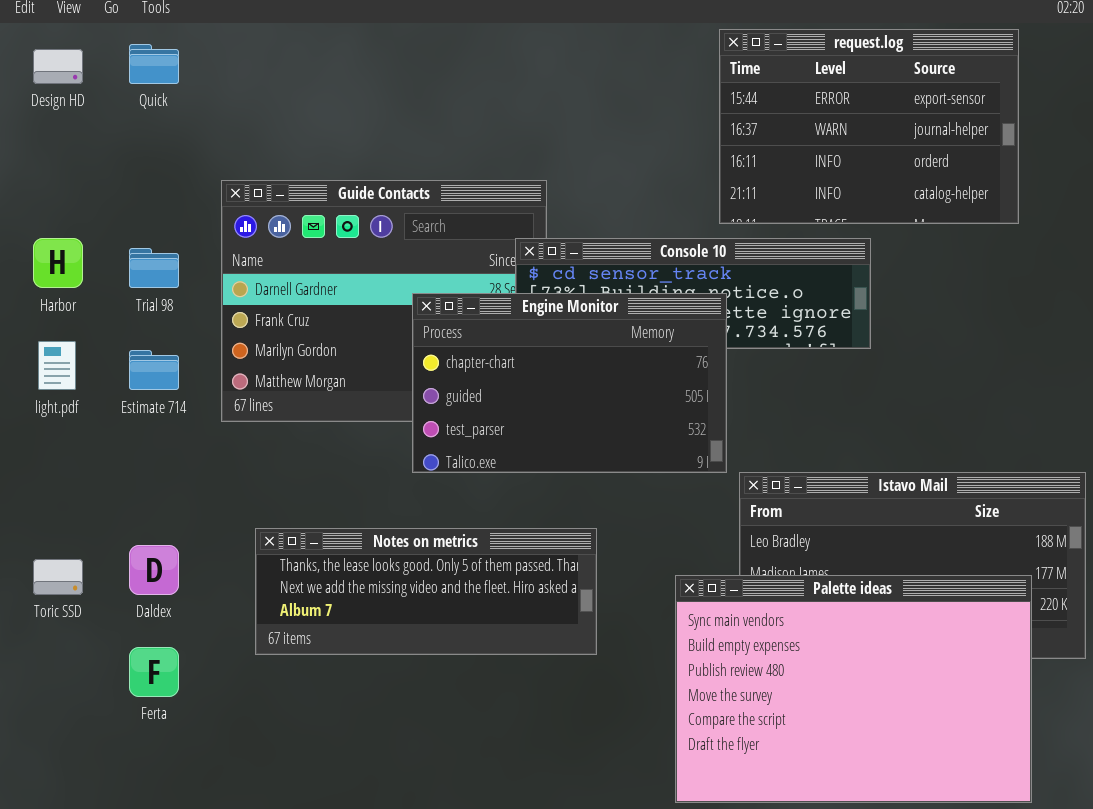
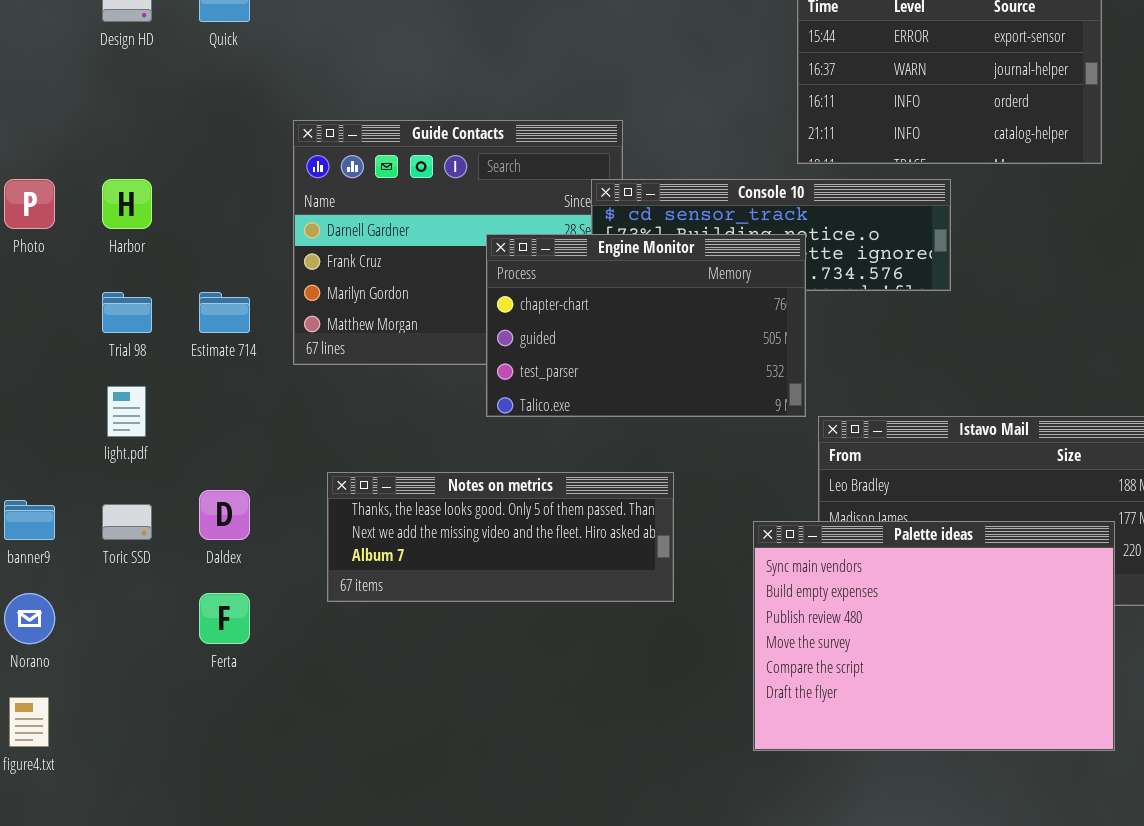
Trial 98: [129,248,179,288] -> [102,292,152,333], moved
light.pdf: [38,341,76,390] -> [107,386,146,437], moved

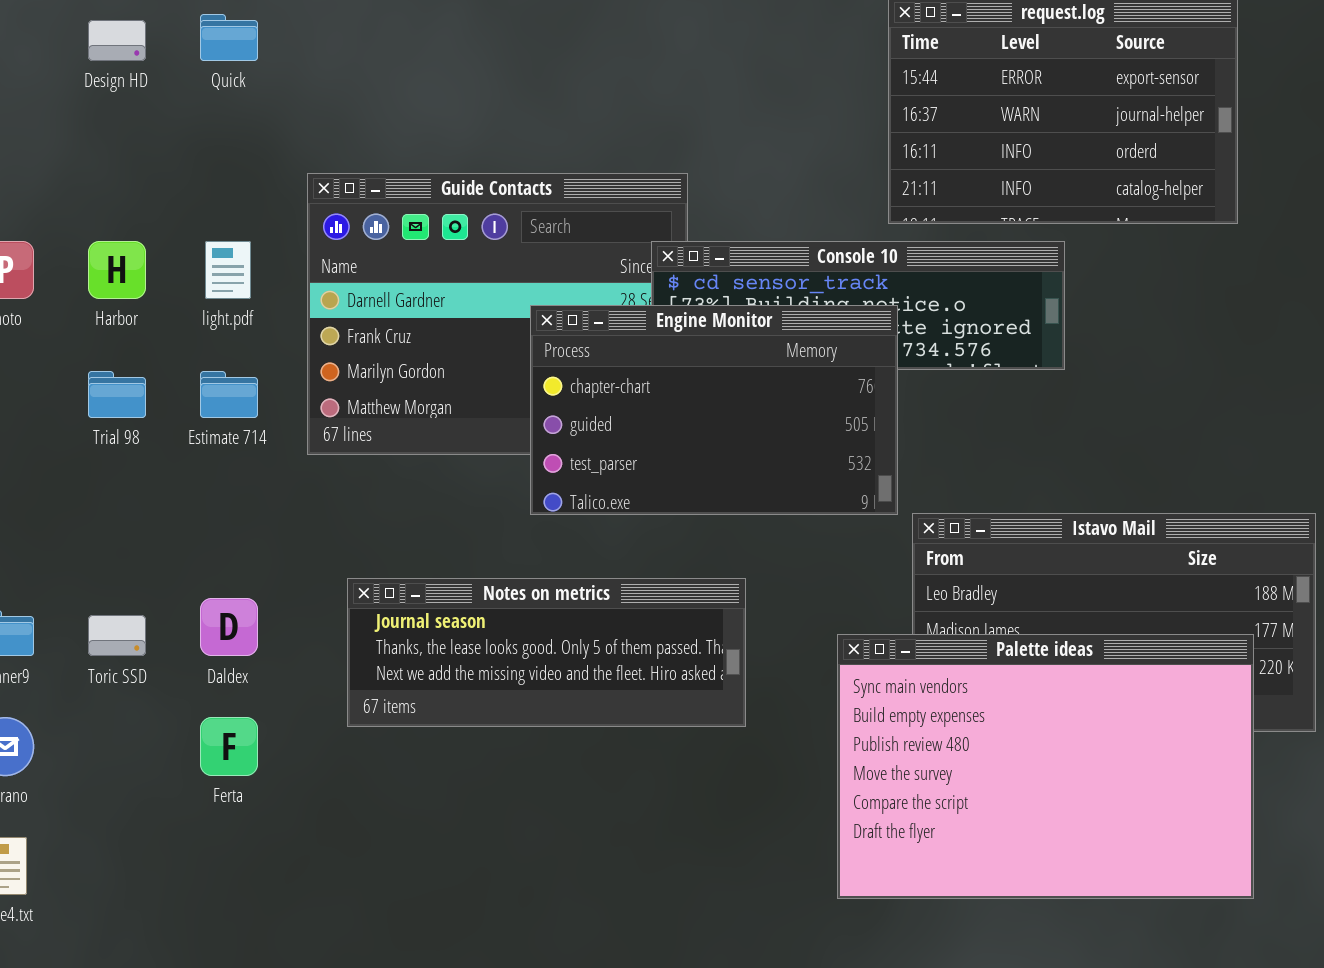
light.pdf: [107,386,146,437] -> [205,241,251,299], moved
Notes on metrics: [327,472,674,602] -> [347,578,746,727], scrolled up 1 row

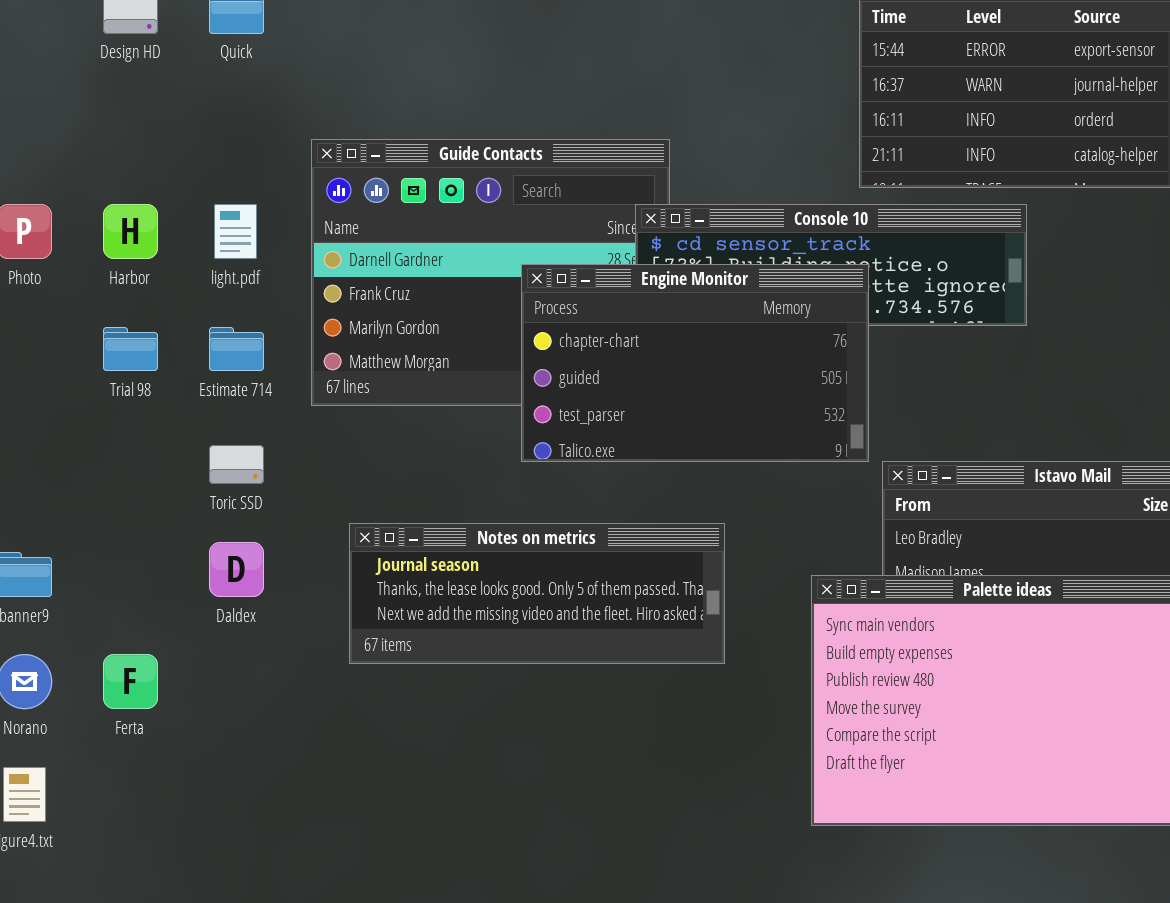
Toric SSD: [88,615,146,656] -> [209,445,264,484], moved
Ferta: [200,717,258,776] -> [103,654,158,709], moved

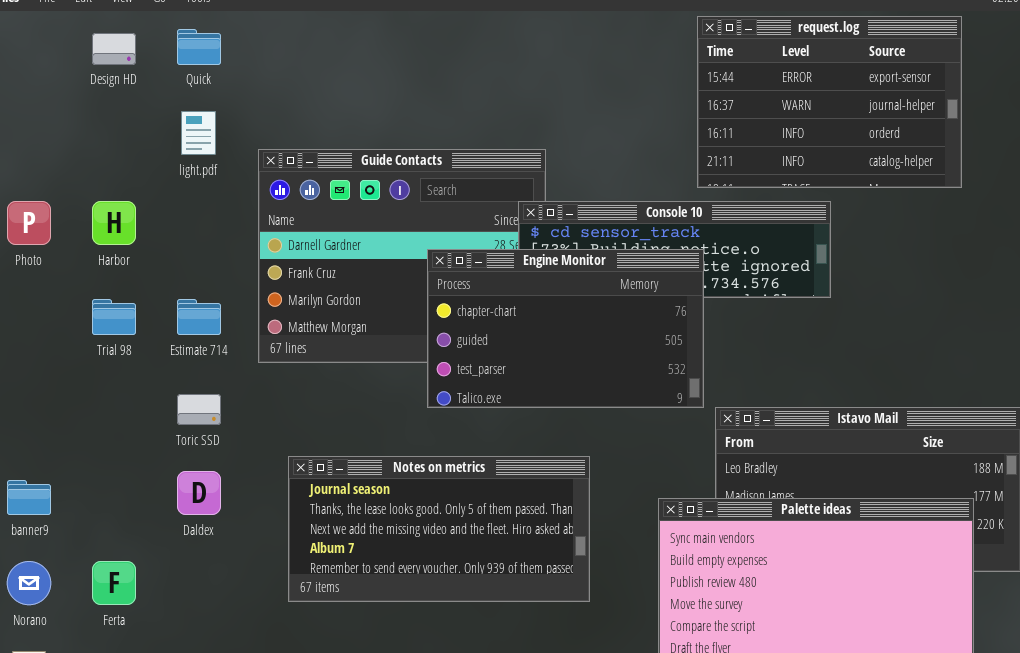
light.pdf: [214,204,257,259] -> [181,111,216,155], moved
Notes on metrics: [349,523,725,664] -> [288,456,590,602], resized

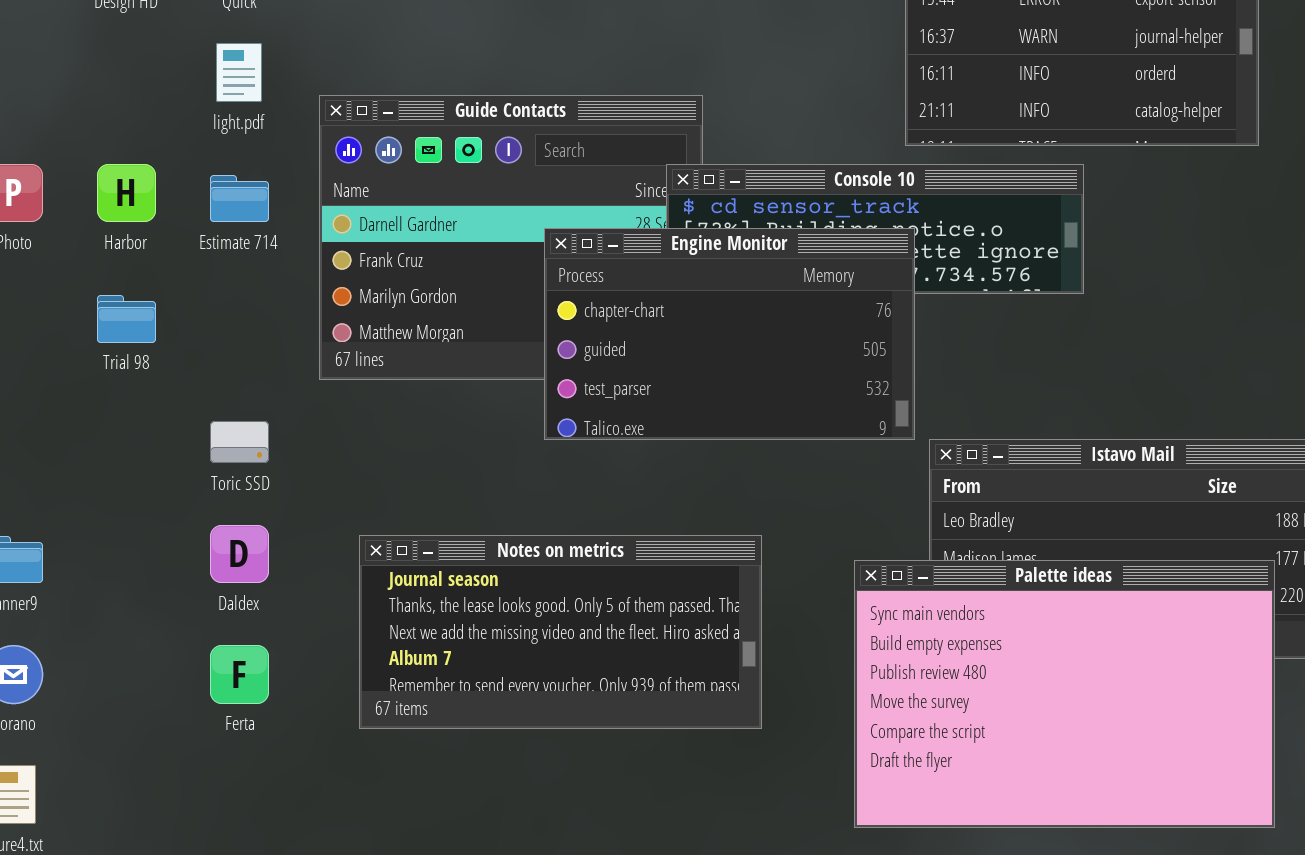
Estimate 714: [177,299,221,335] -> [210,175,269,222], moved
Notes on metrics: [288,456,590,602] -> [359,535,762,729], moved
Ferta: [92,561,136,605] -> [210,645,269,704], moved

